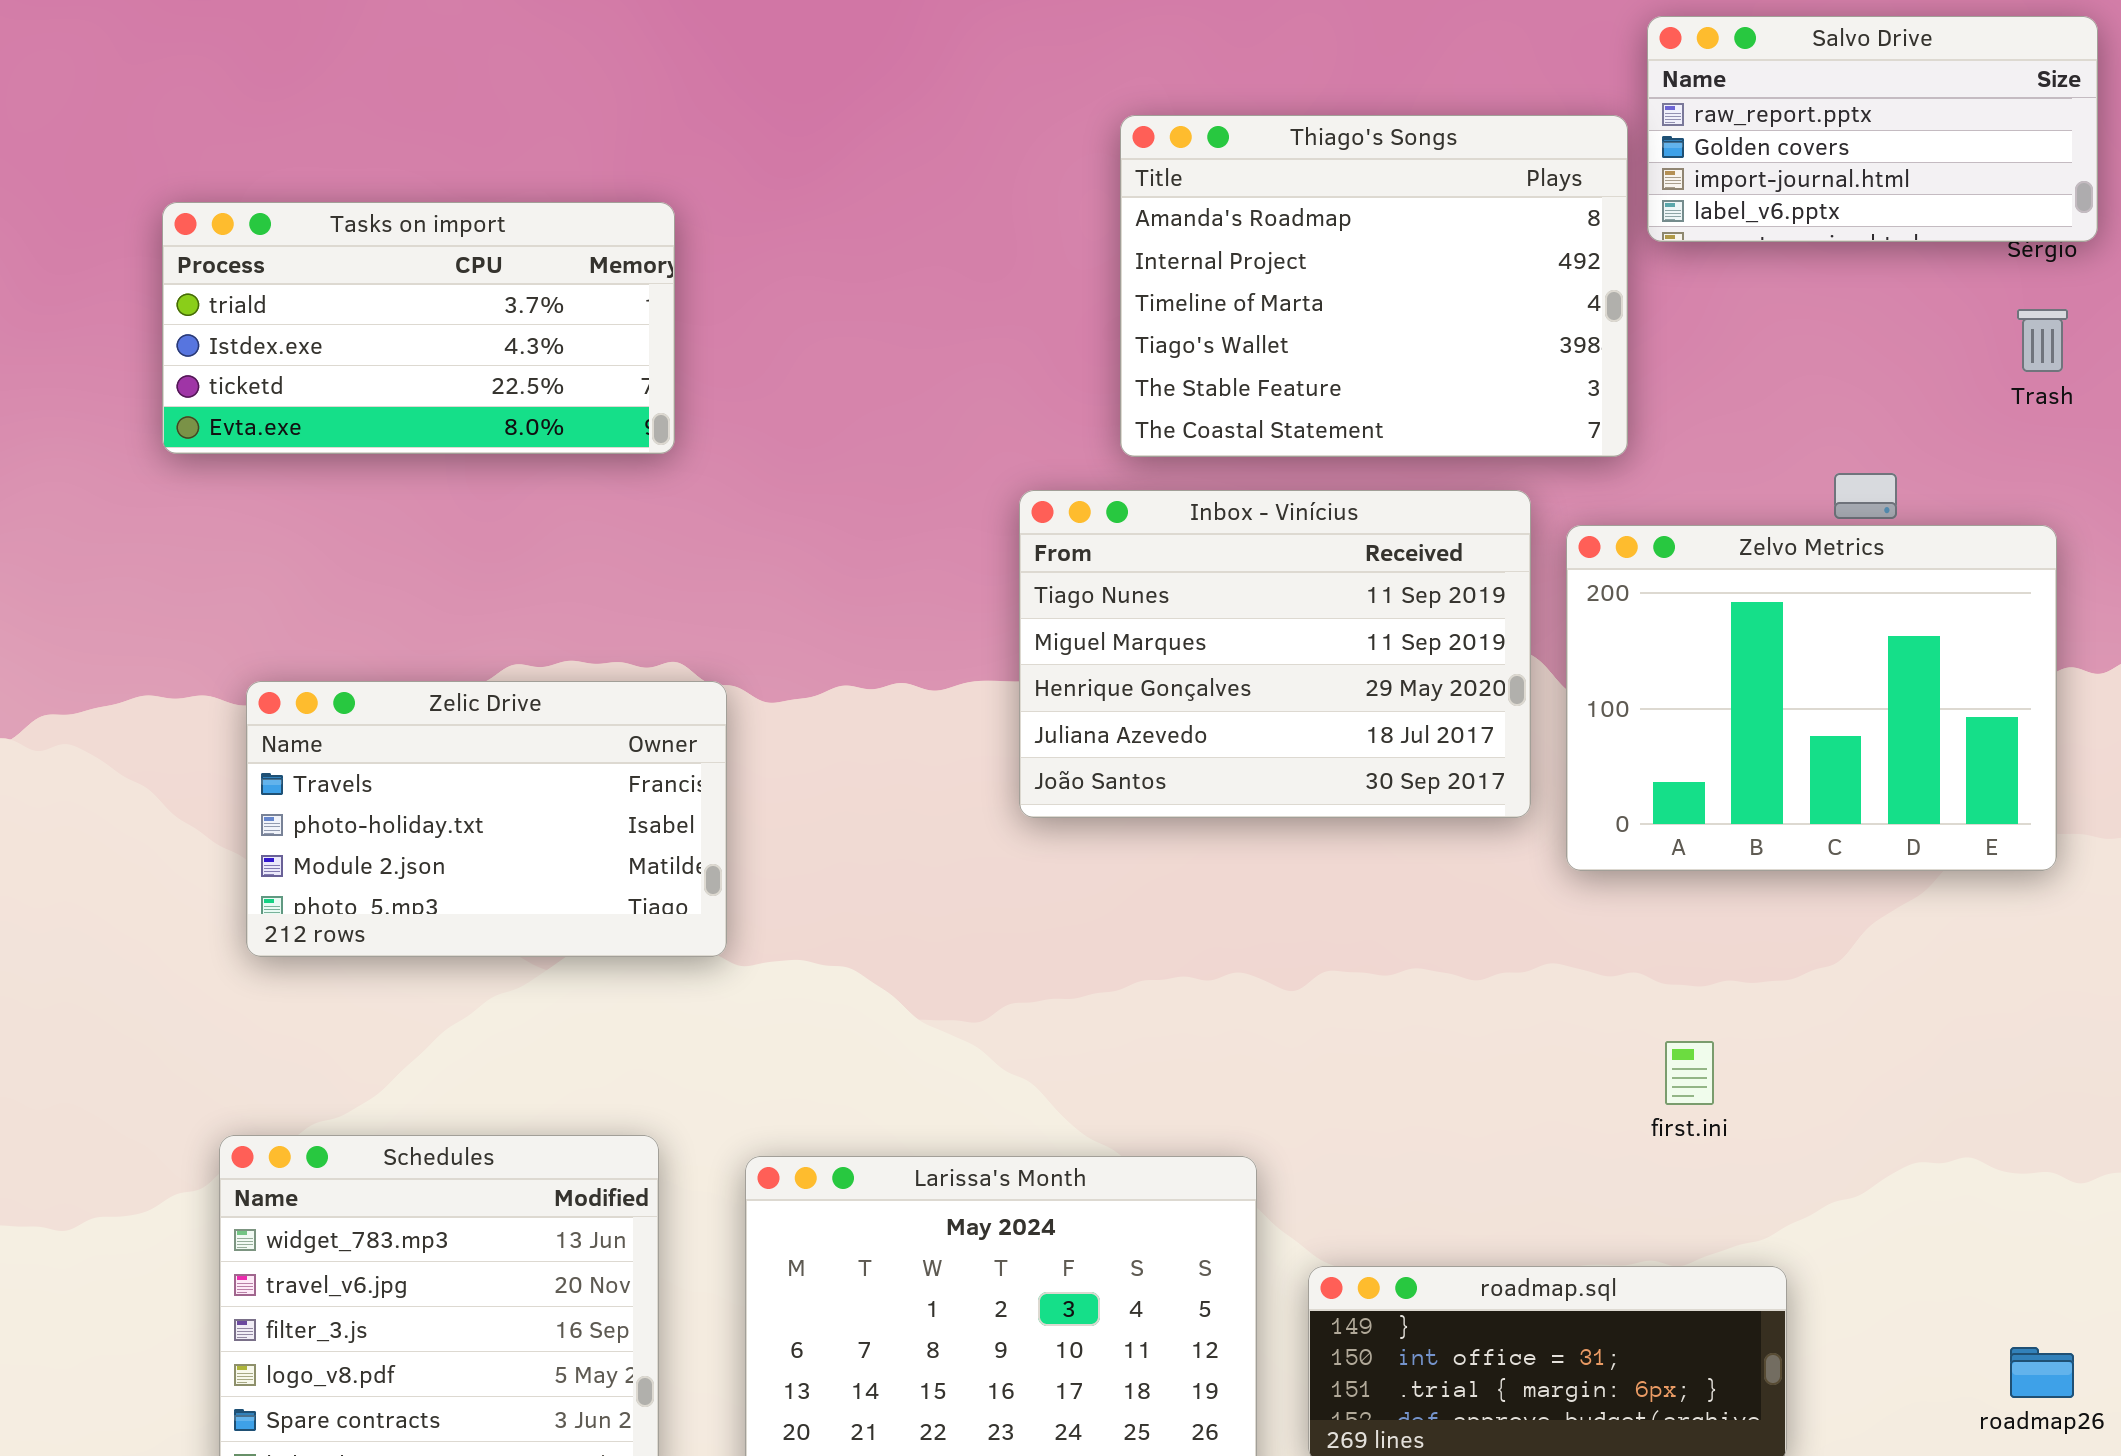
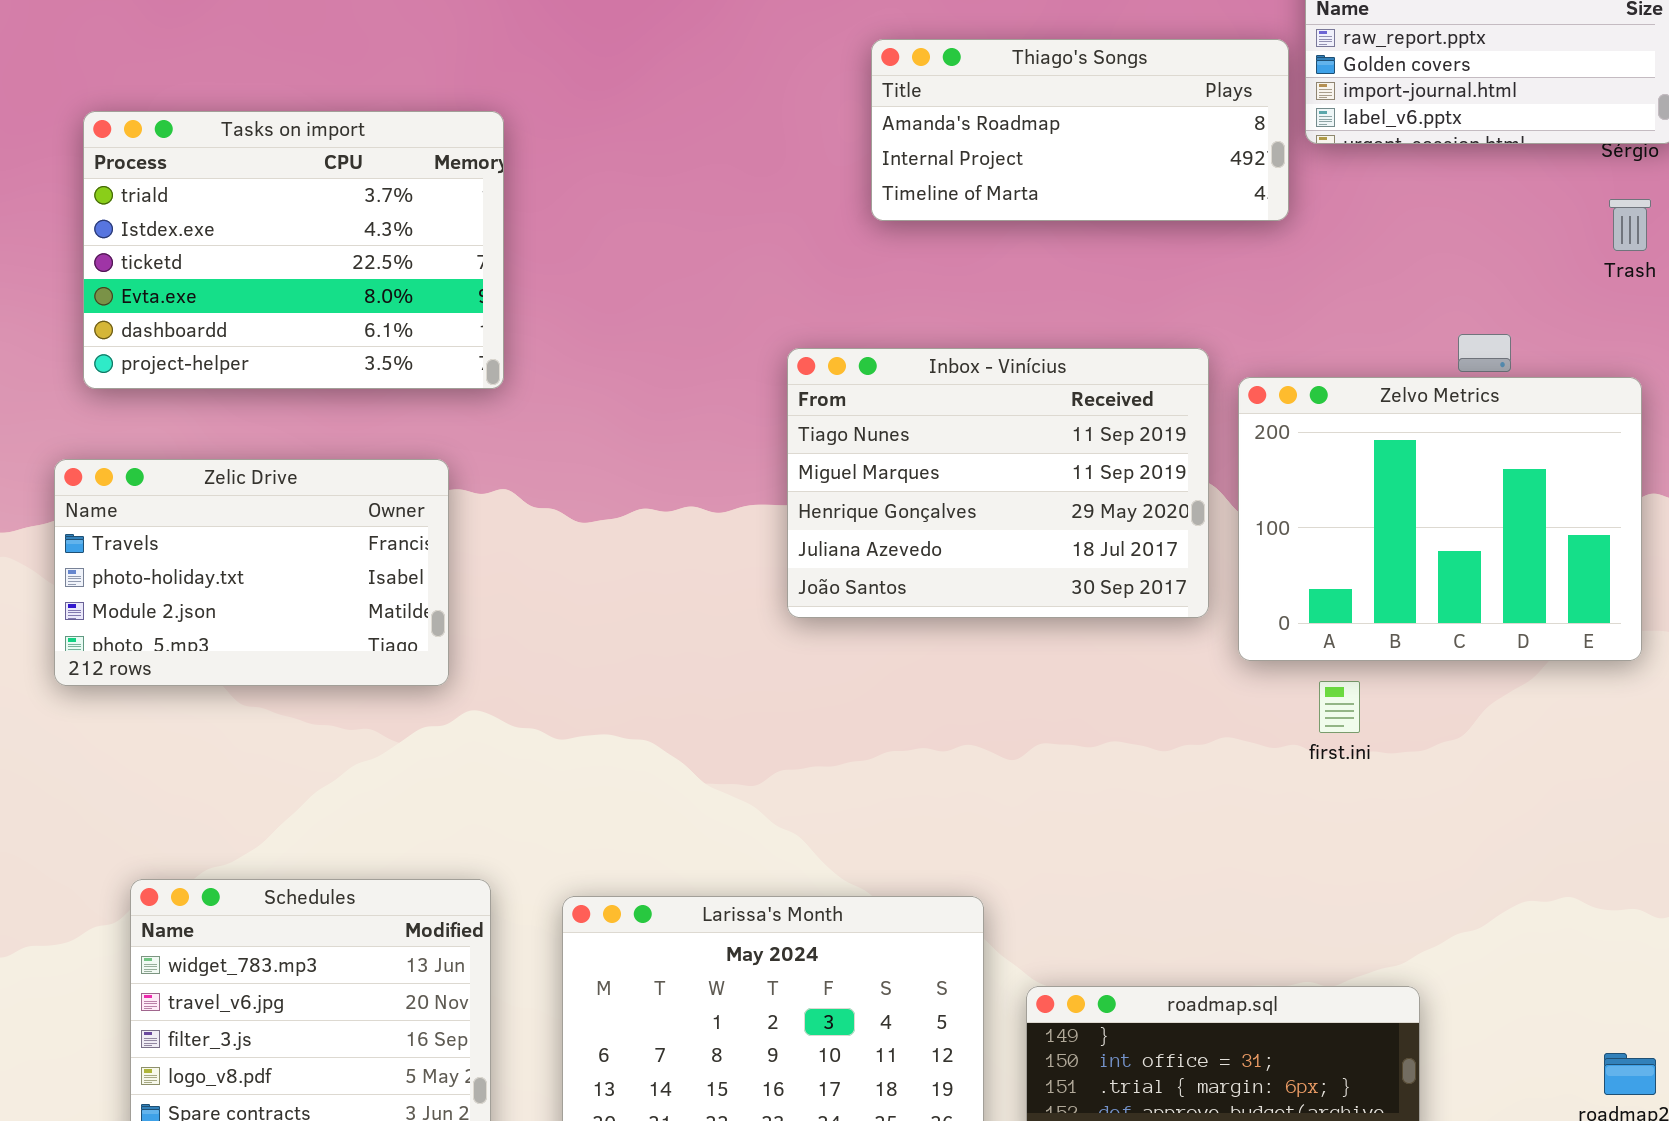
Thiago's Songs: [1120,115,1628,457] -> [871,39,1289,221], resized
Tasks on import: [162,202,675,454] -> [83,111,504,389], resized
Zelic Drive: [246,681,727,957] -> [54,459,449,686], moved
first.ini: [1665,1041,1714,1105] -> [1319,681,1360,733], moved

